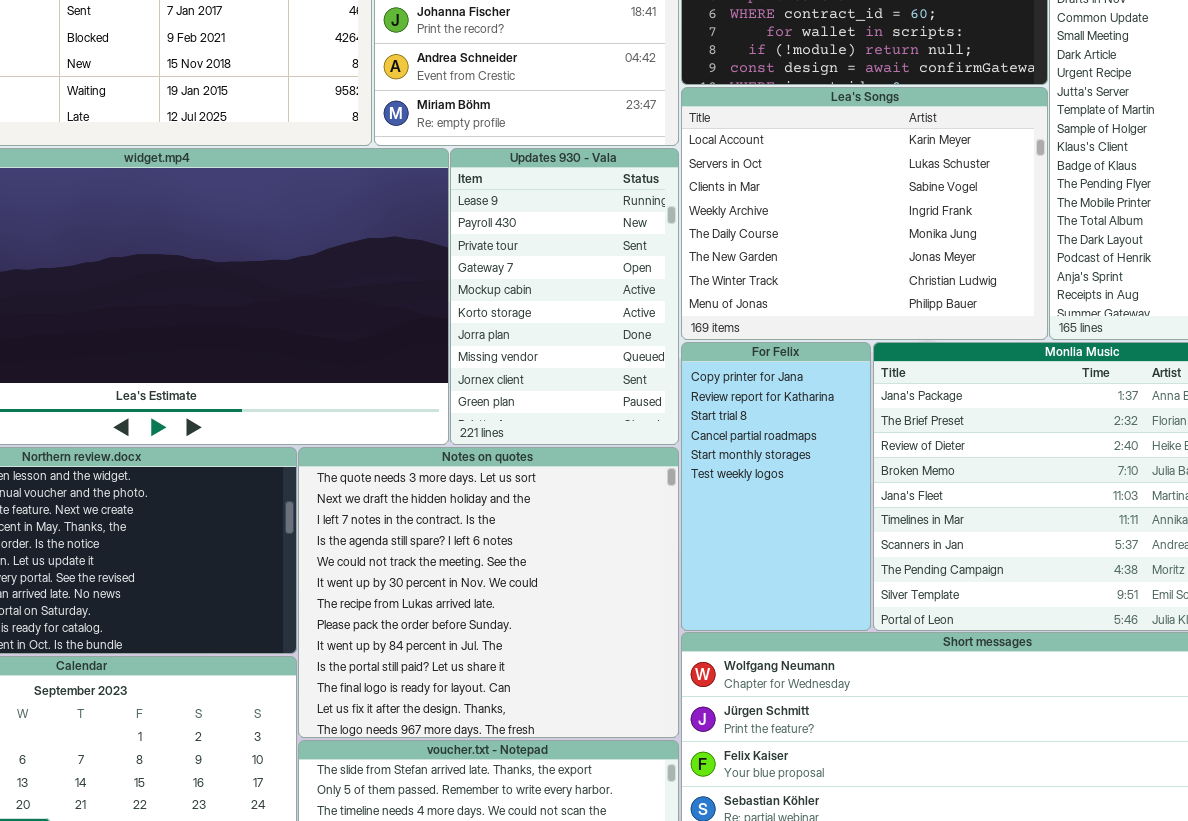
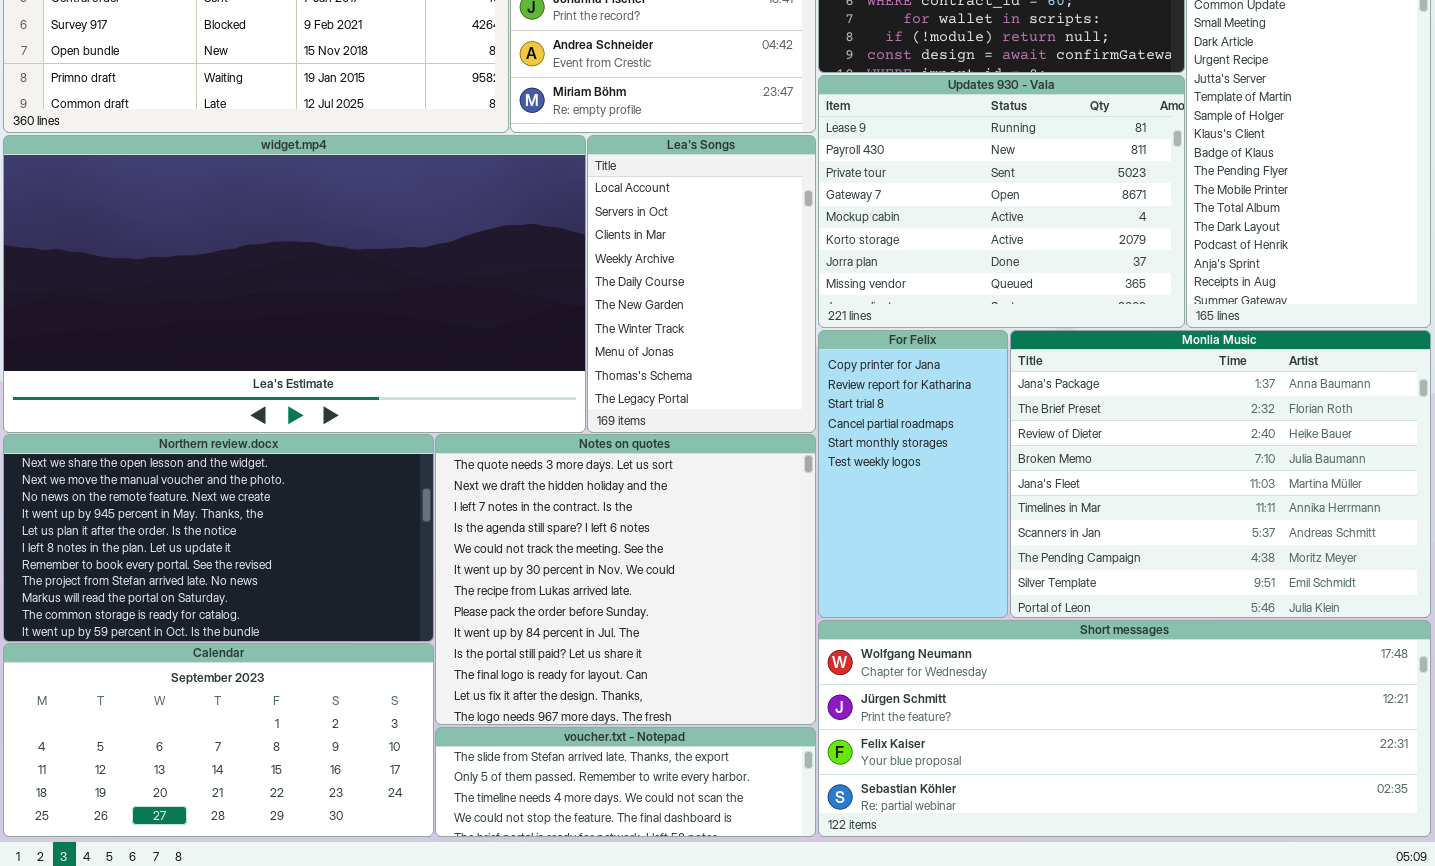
Lea's Songs: [681,87,1048,340] -> [587,135,816,433], moved, resized
Updates 930 - Vala: [450,148,679,445] -> [818,75,1185,328], moved, resized

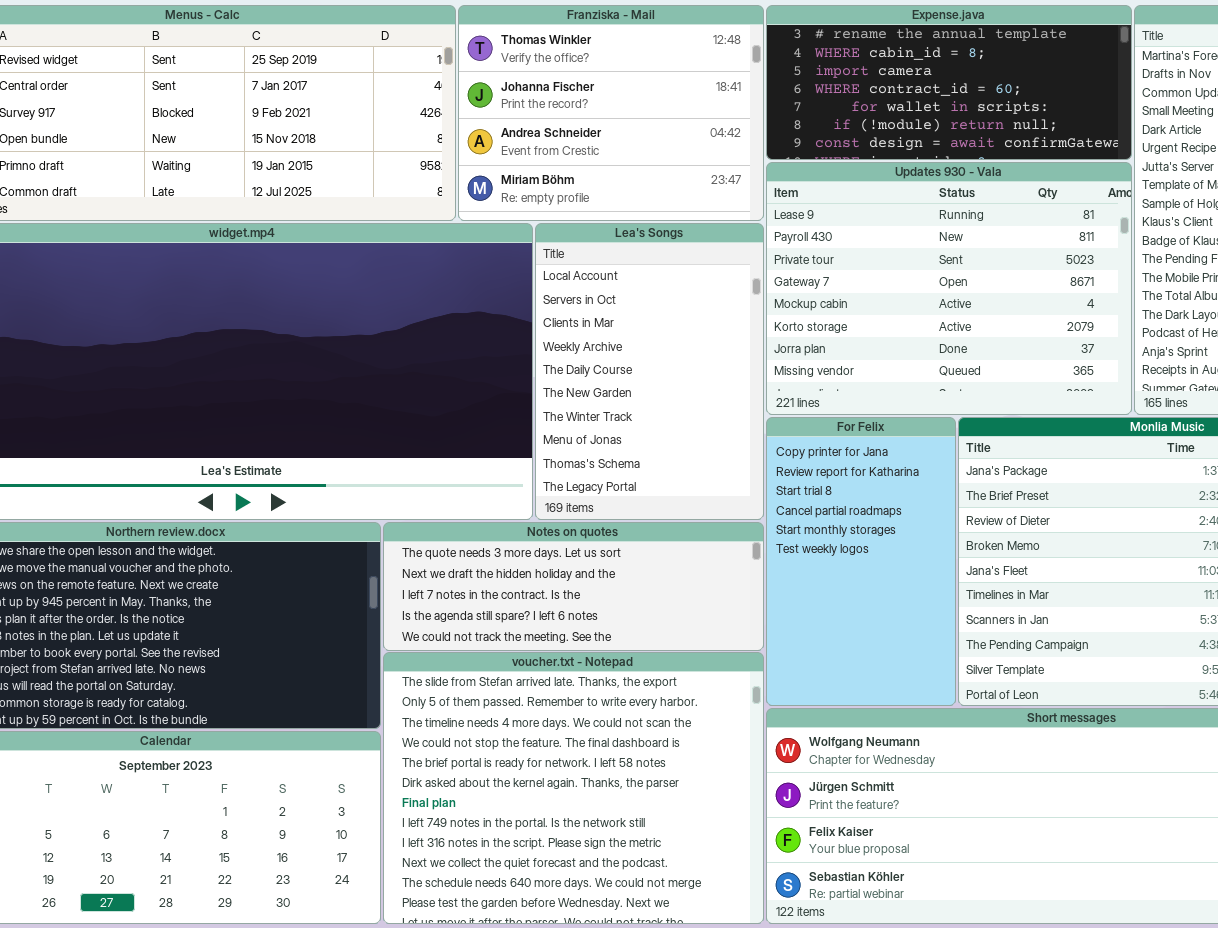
Notes on quotes: [435,434,816,725] -> [383,522,764,651], resized
voucher.txt - Notepad: [435,727,816,837] -> [383,652,764,924], resized

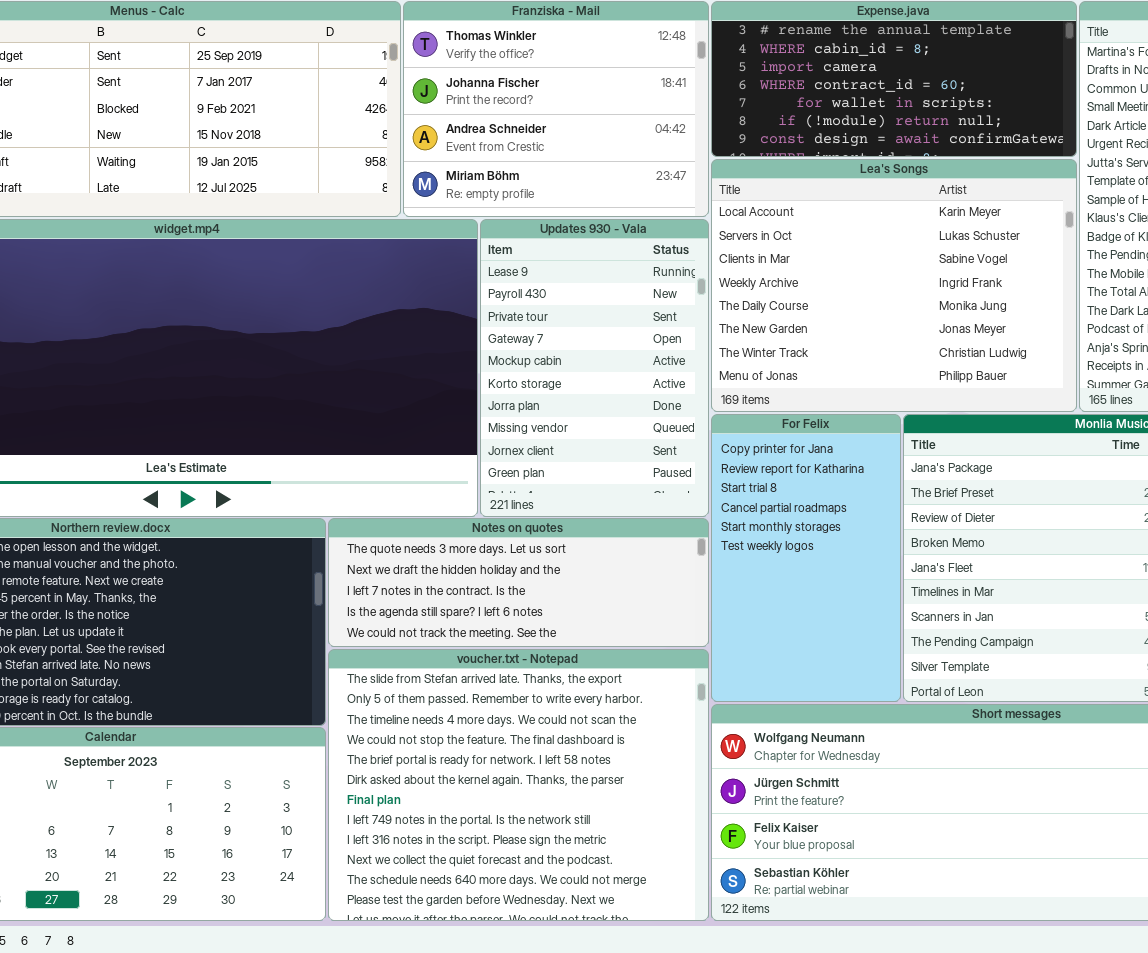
Updates 930 - Vala: [766,162,1132,415] -> [480,219,709,517], moved, resized
Lea's Songs: [535,223,764,520] -> [711,159,1077,412], moved, resized

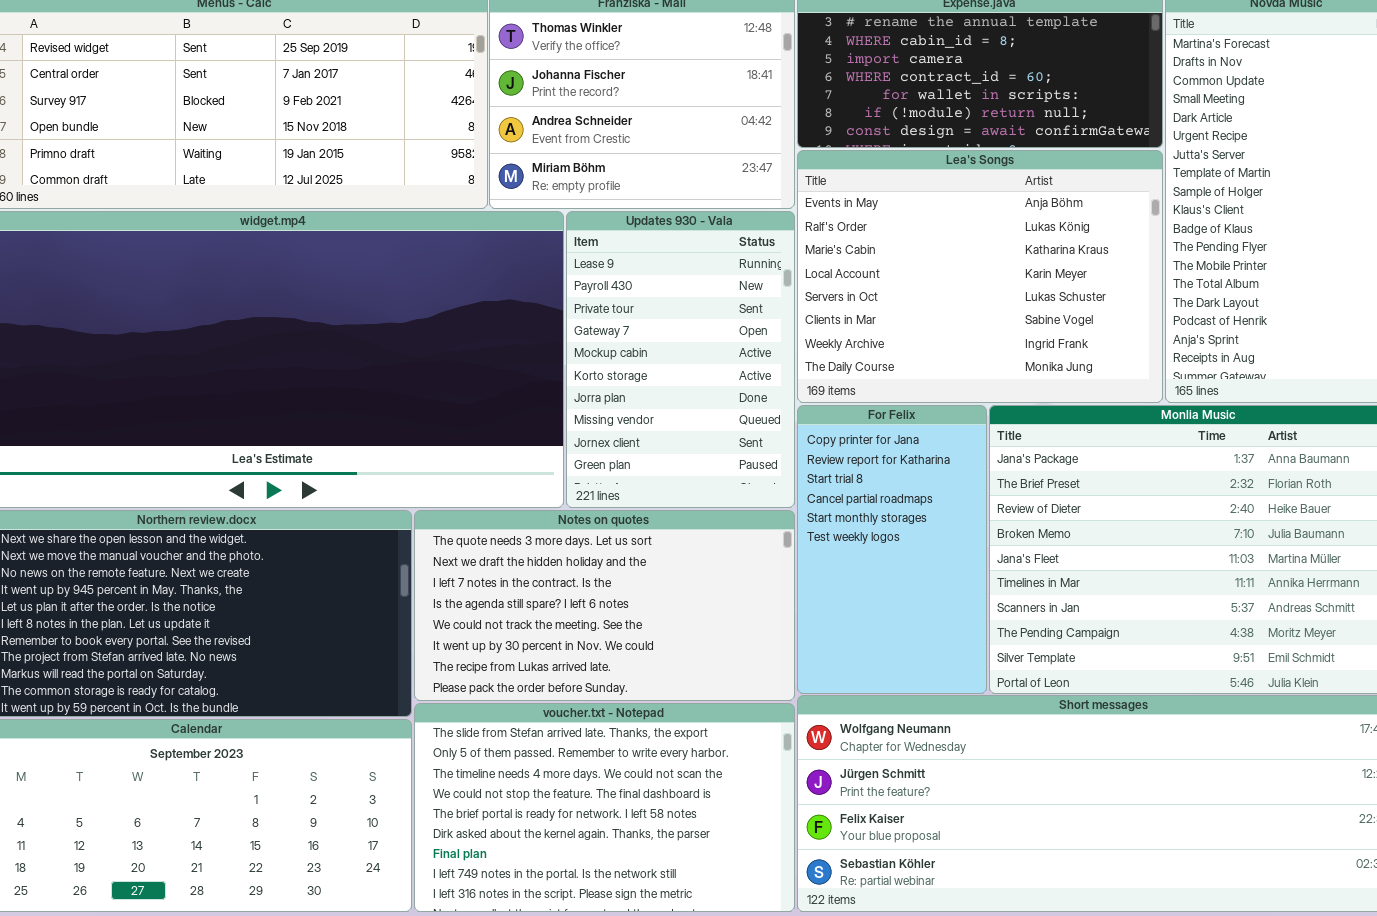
Lea's Songs: [711,159,1077,412] -> [797,150,1163,403], scrolled up 3 rows
Notes on quotes: [328,518,709,647] -> [414,510,795,701], resized
voucher.txt - Notepad: [328,649,709,921] -> [414,703,795,912], resized

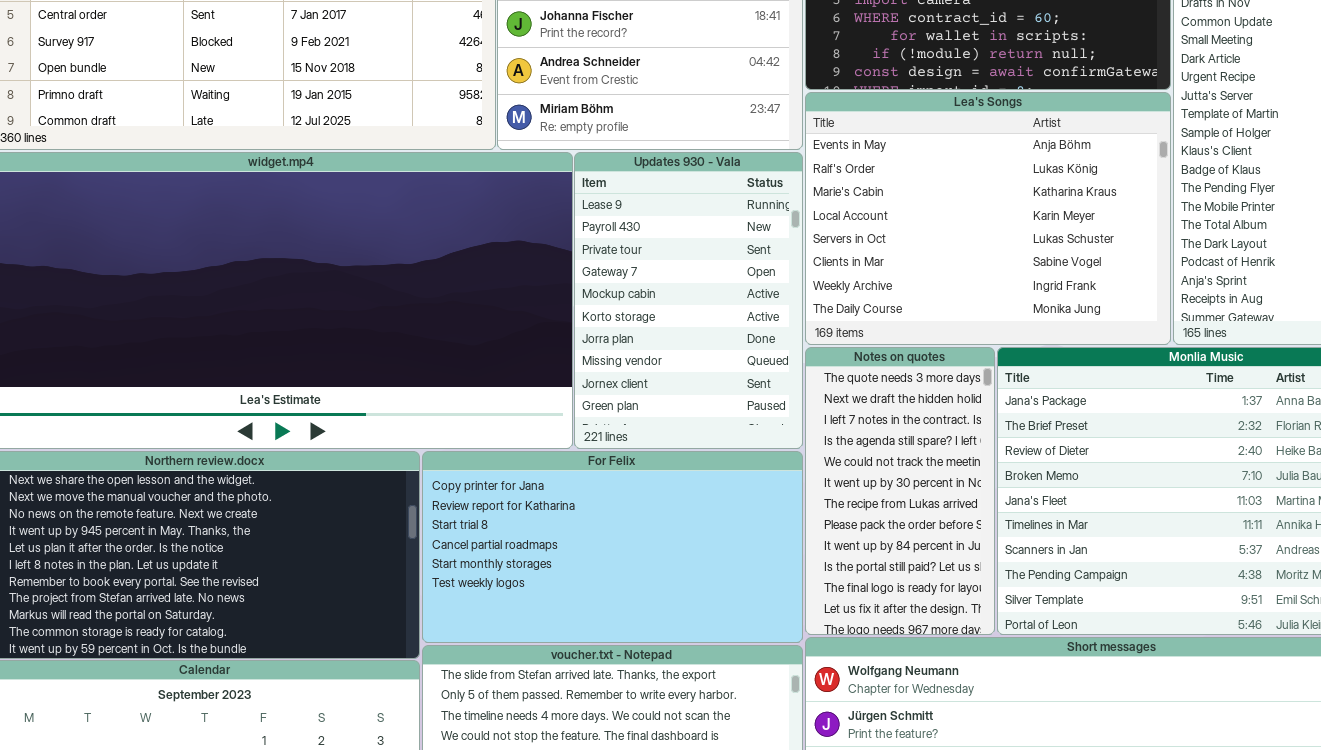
For Felix: [797,405,987,694] -> [422,451,803,643], moved, resized
Notes on quotes: [414,510,795,701] -> [805,347,995,635], moved, resized

